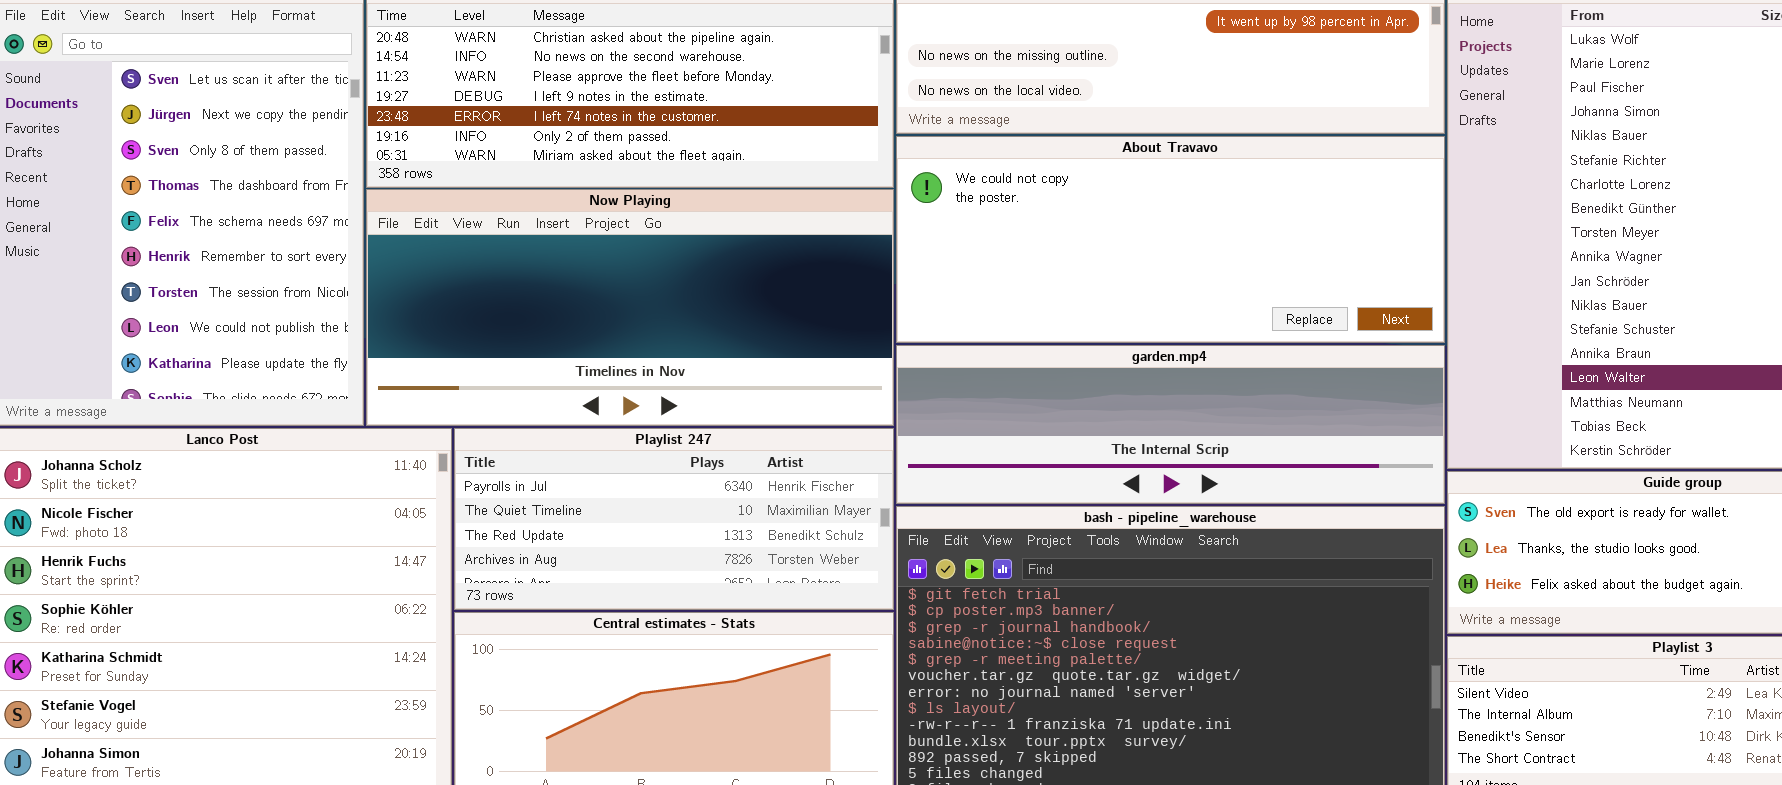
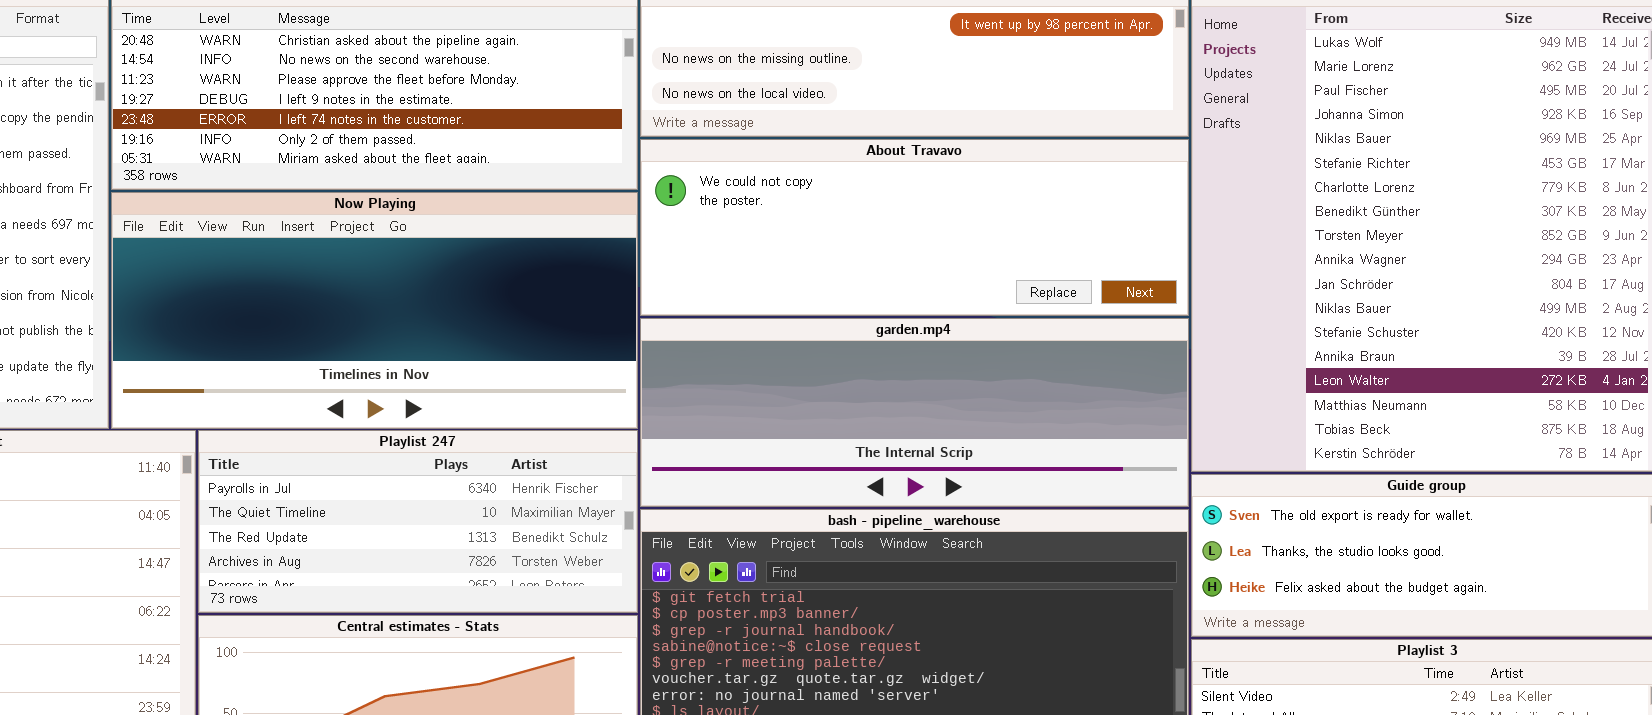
About Travavo: [896,136,1445,343] -> [640,139,1189,316], resized
garden.mp4: [896,345,1445,504] -> [640,318,1189,507], resized

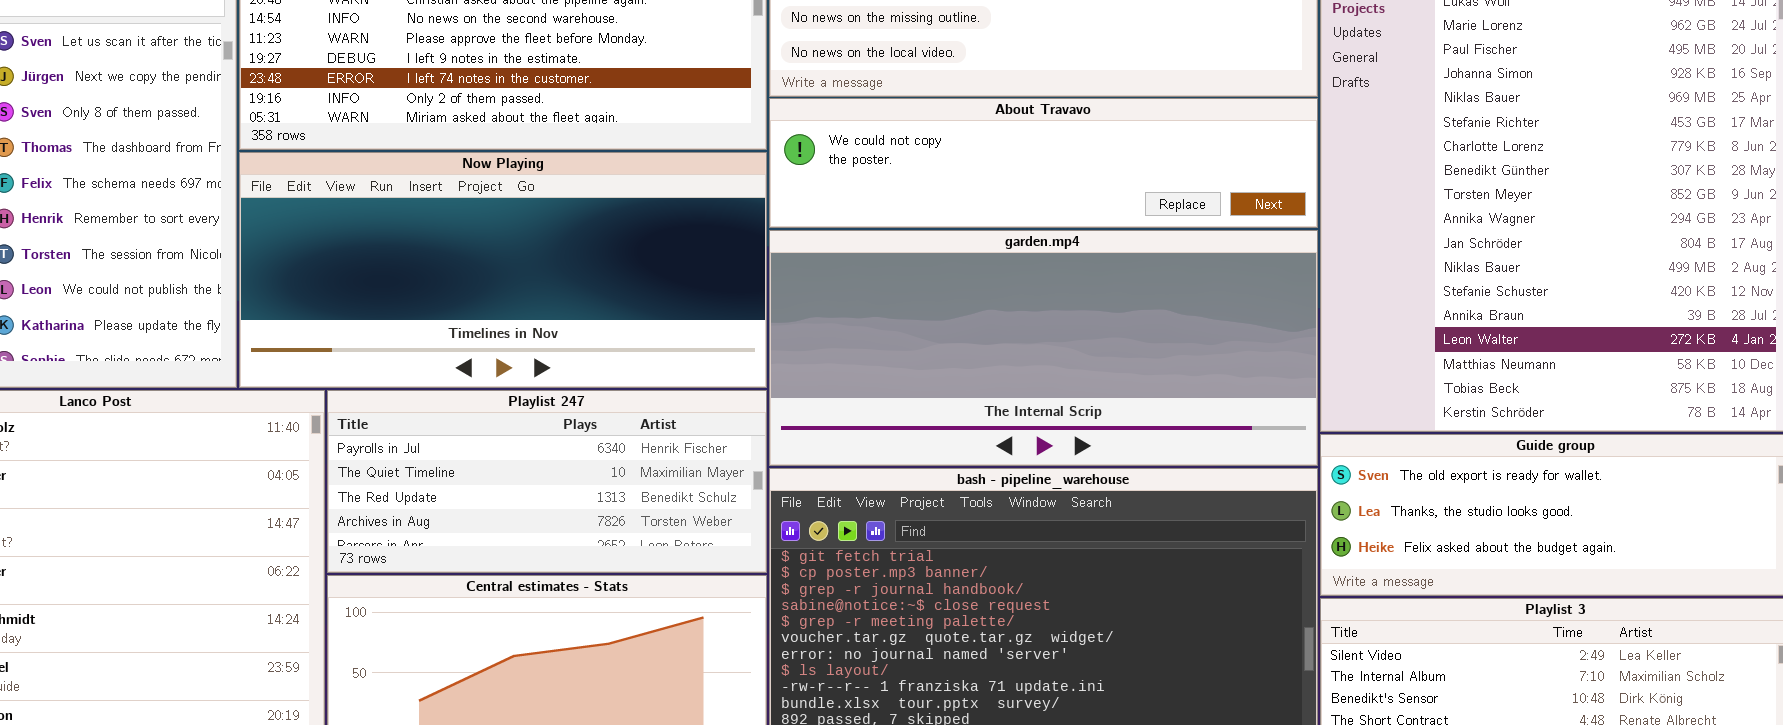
About Travavo: [640,139,1189,316] -> [769,98,1318,228], resized
garden.mp4: [640,318,1189,507] -> [769,230,1318,466], resized

